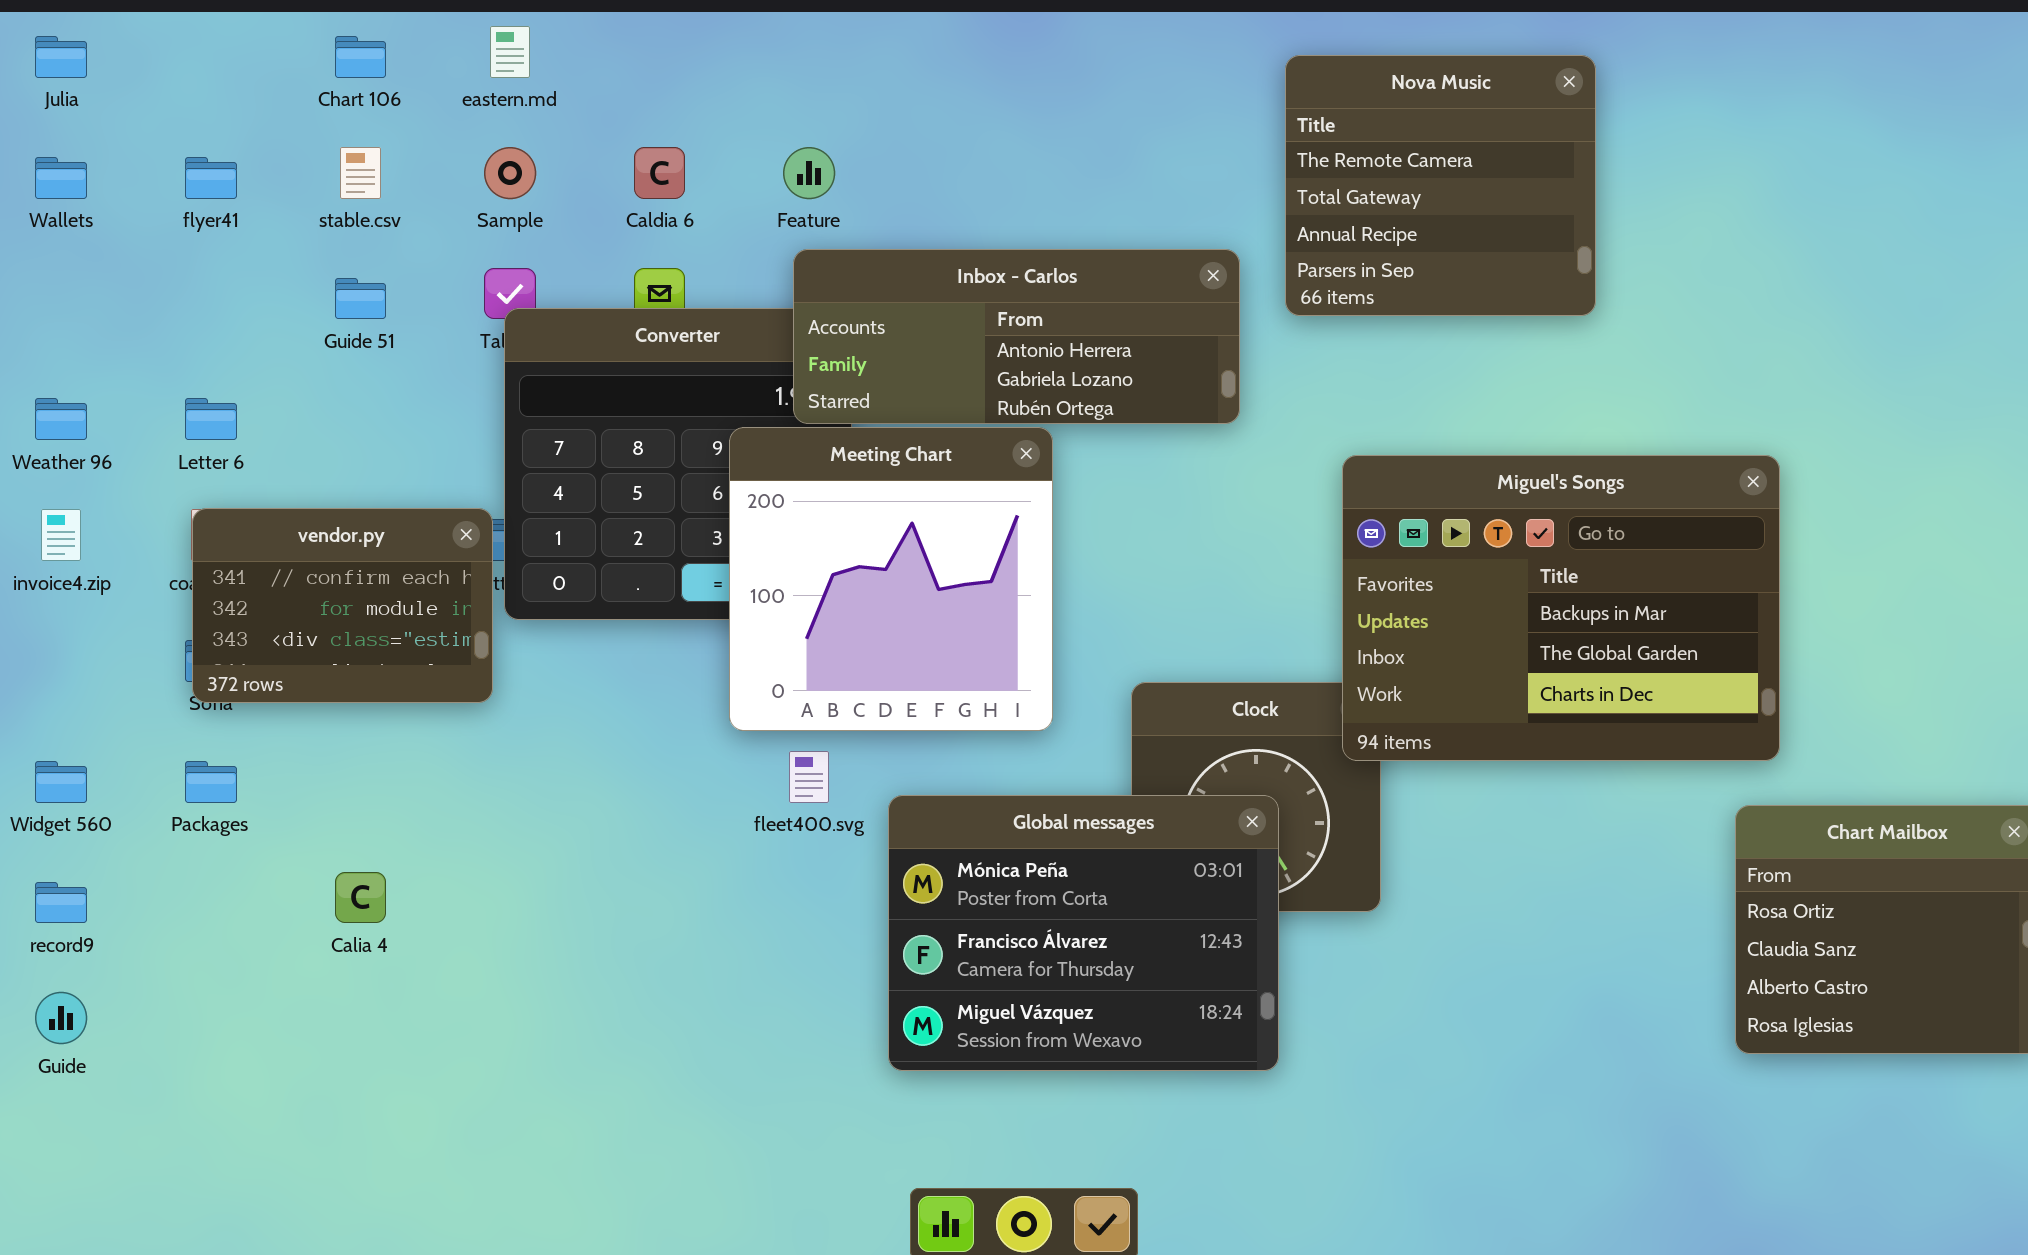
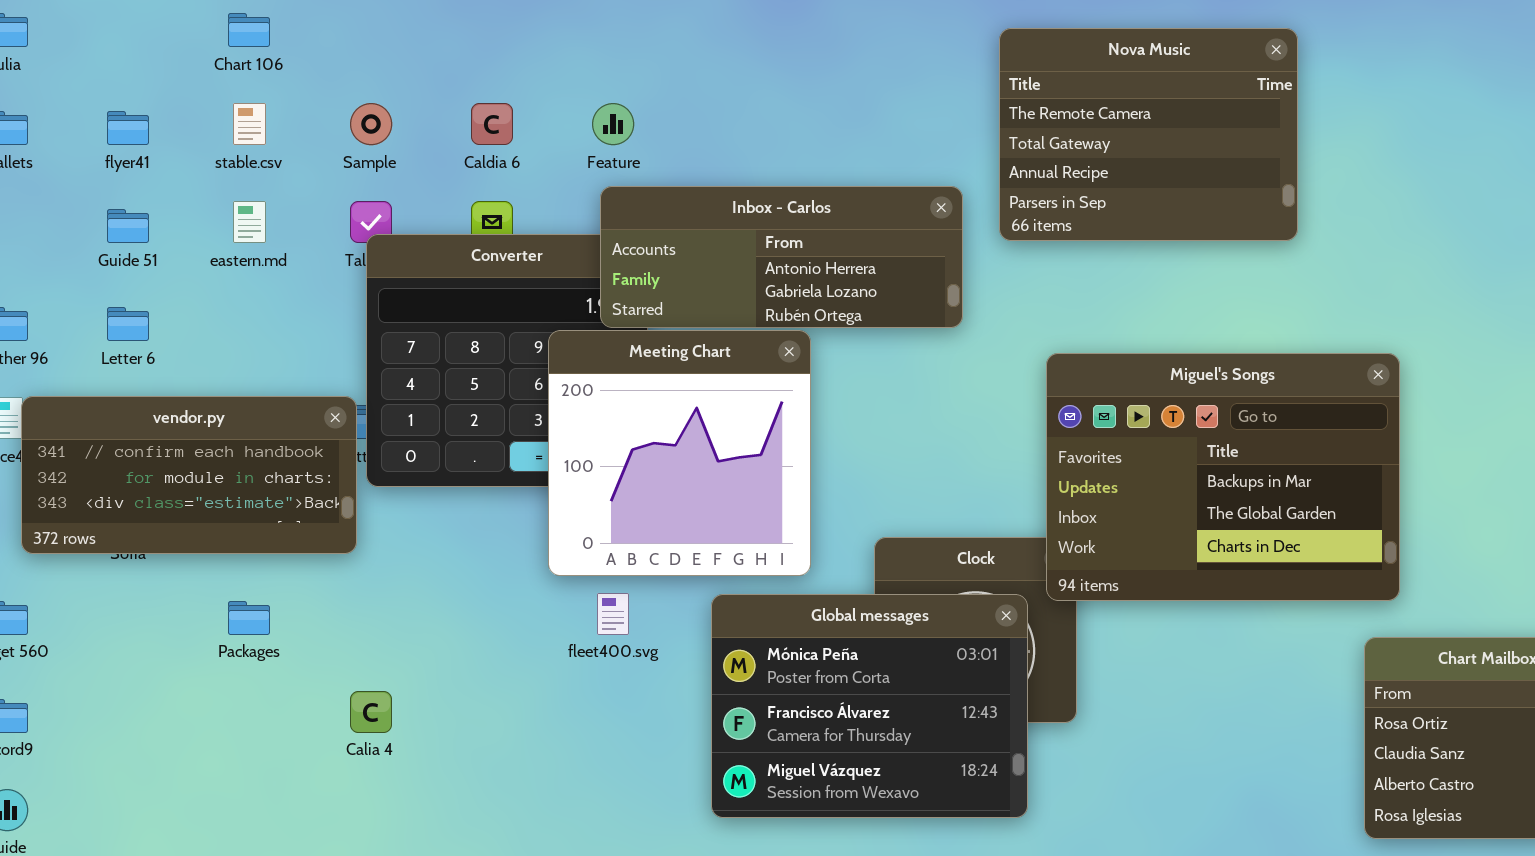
eastern.md: [490,26,530,78] -> [233,201,266,243], moved
Nova Music: [1285,55,1596,316] -> [999,28,1298,241], resized
Guide 51: [335,278,386,319] -> [107,209,149,243], moved
vendor.py: [192,508,493,703] -> [21,396,357,554], resized
Packages: [185,761,237,803] -> [228,601,270,635], moved
Global messages: [888,795,1279,1071] -> [711,594,1028,818], moved
Calia 4: [335,872,386,923] -> [350,691,392,733], moved

